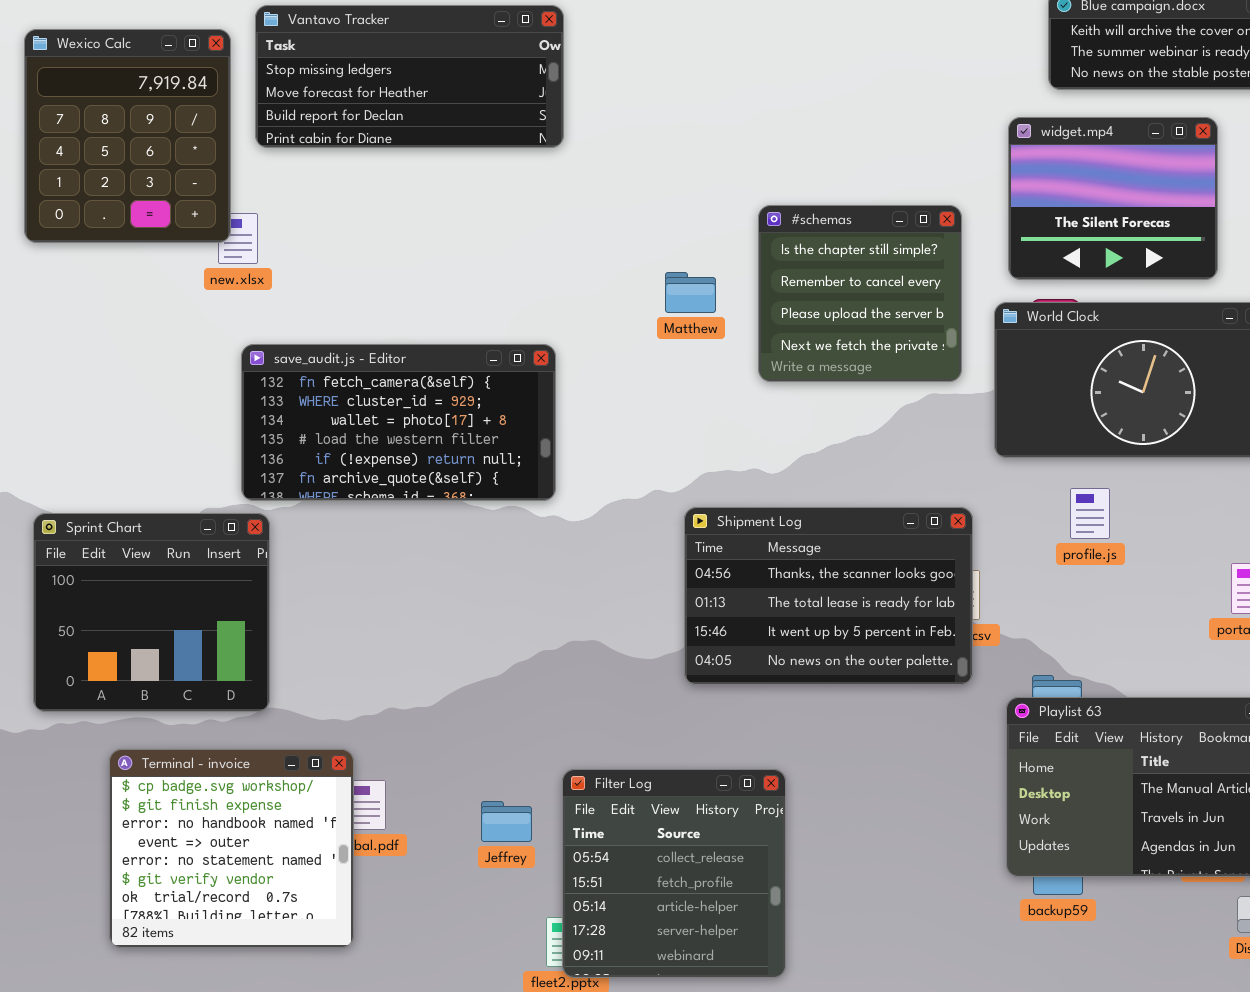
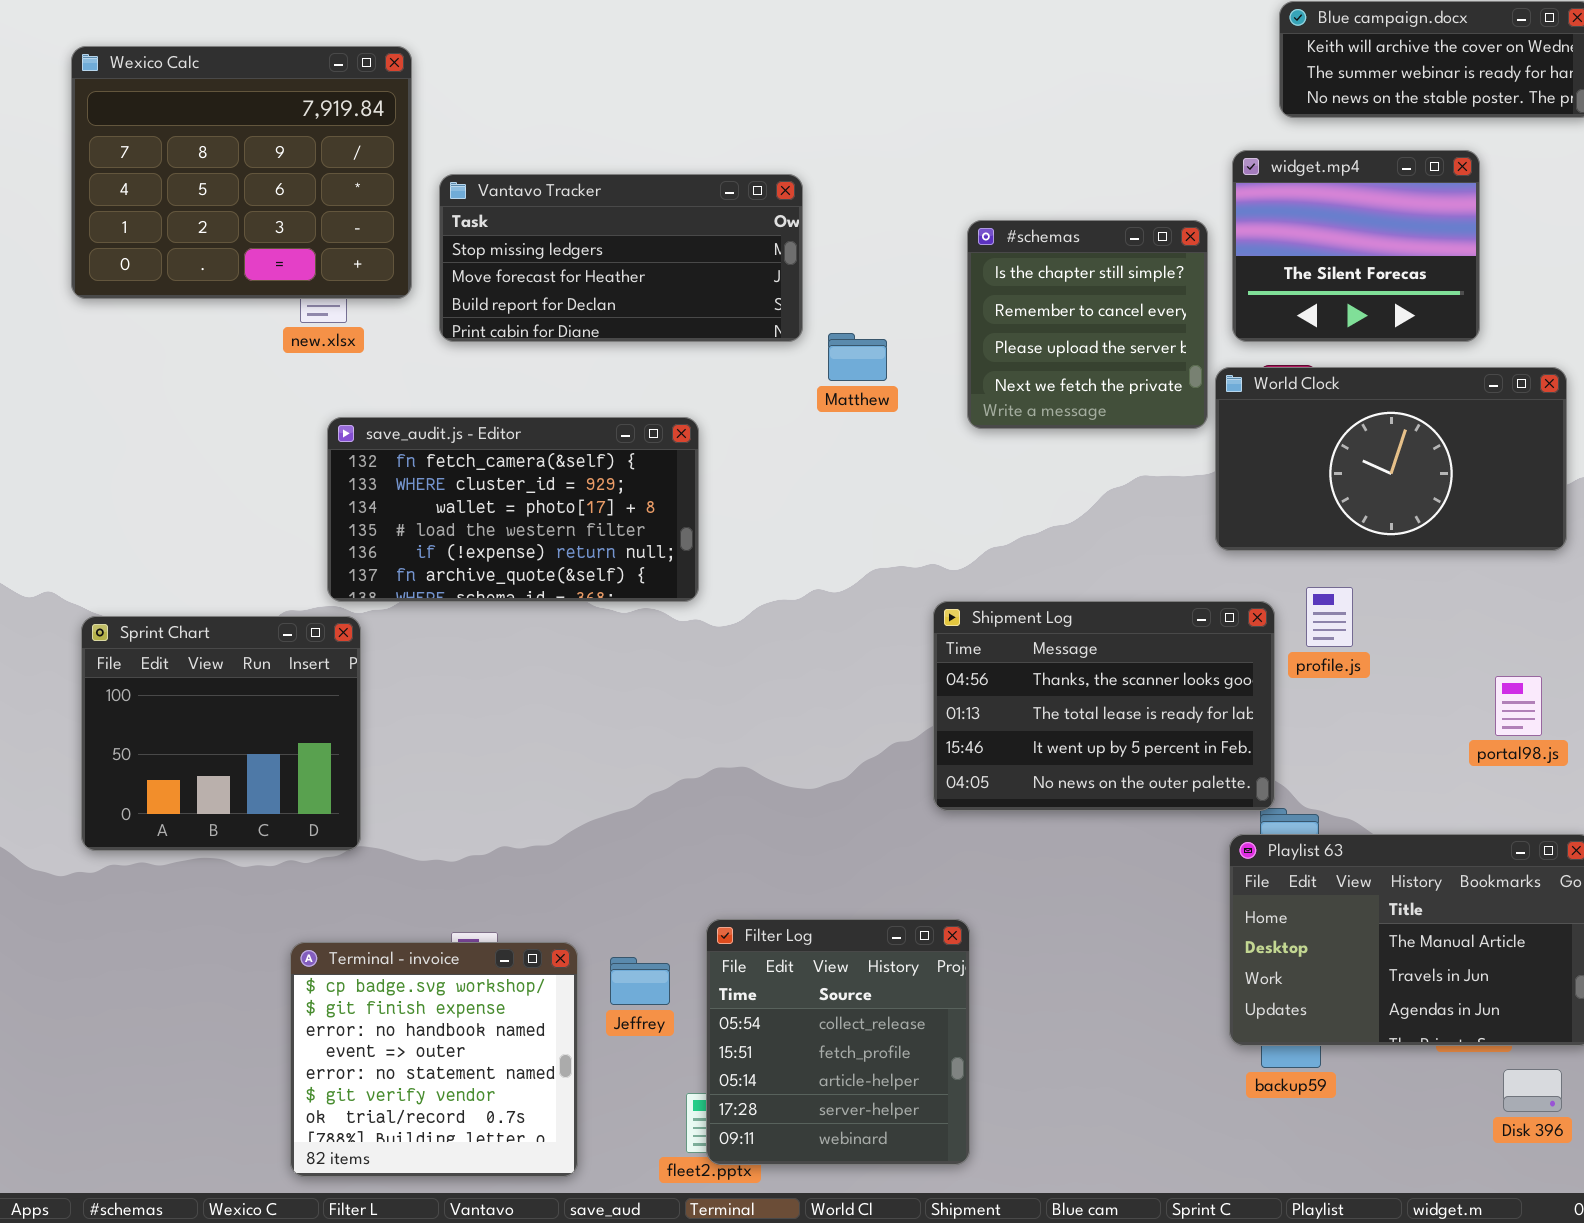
Vantavo Tracker: [255,5,564,148] -> [439,174,803,342], moved
Wexico Calc: [24,29,231,243] -> [71,46,412,299], resized
#schemas: [758,205,962,382] -> [967,220,1208,429], moved
Shipment Log: [684,507,973,685] -> [933,601,1275,811], moved
Terminal - invoice: [109,749,354,948] -> [290,942,578,1177], moved

